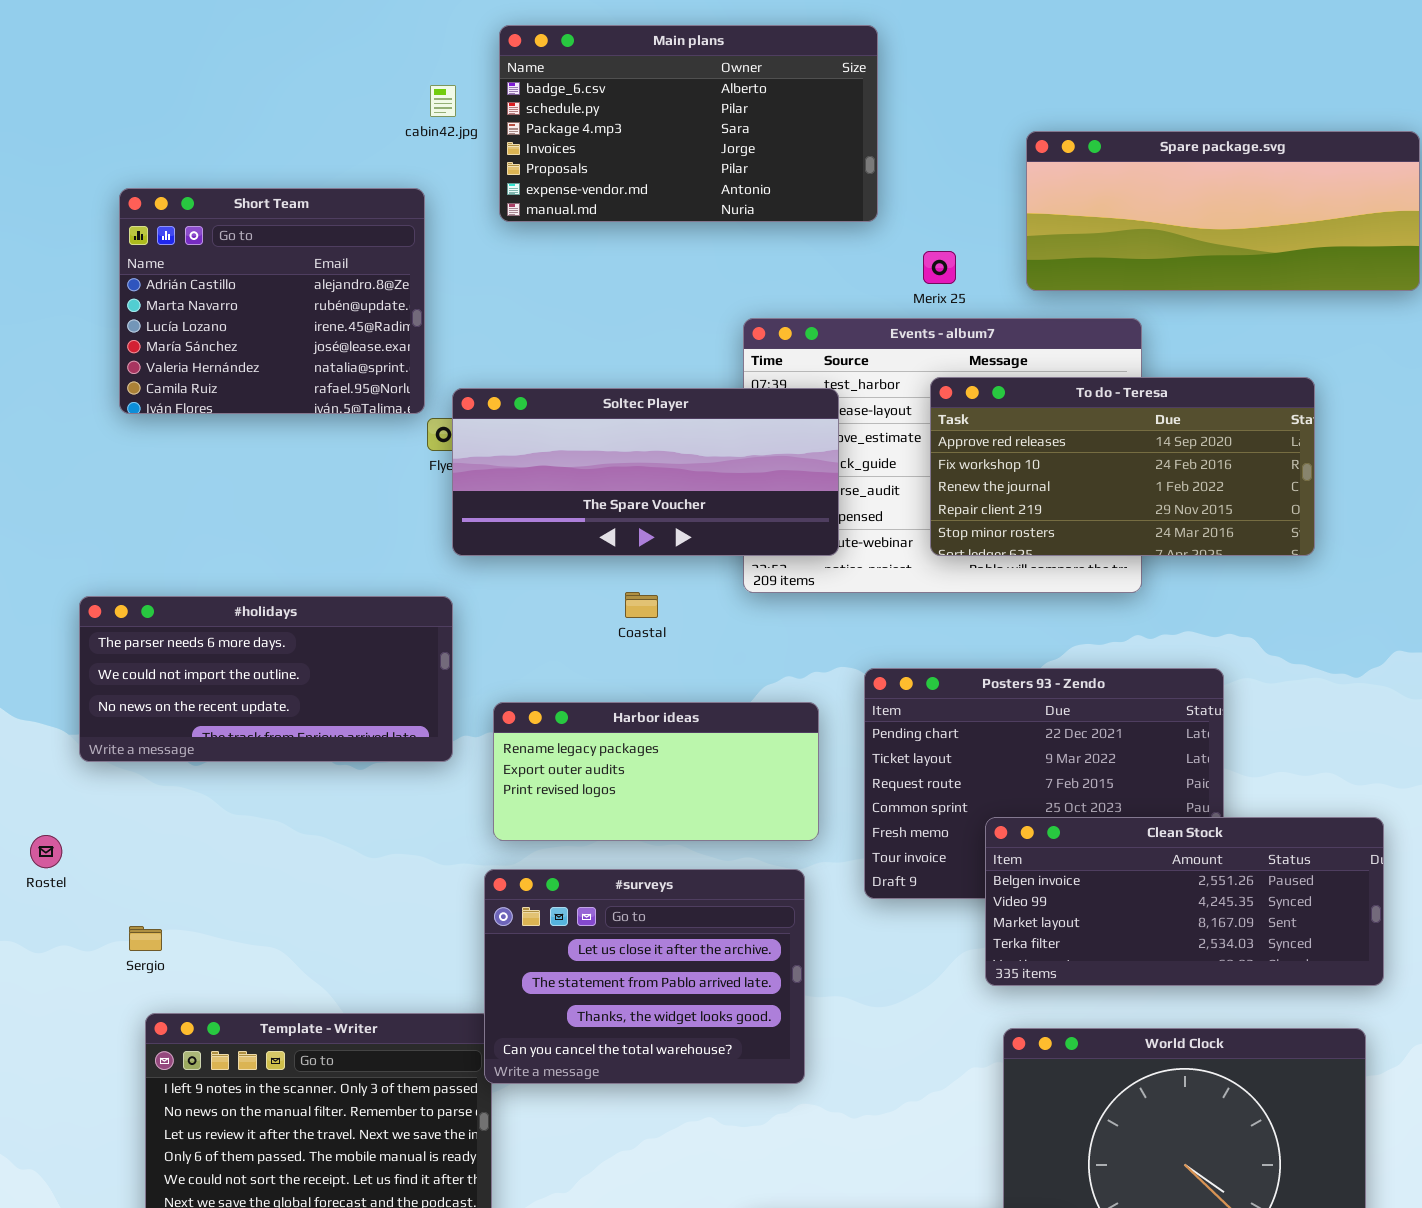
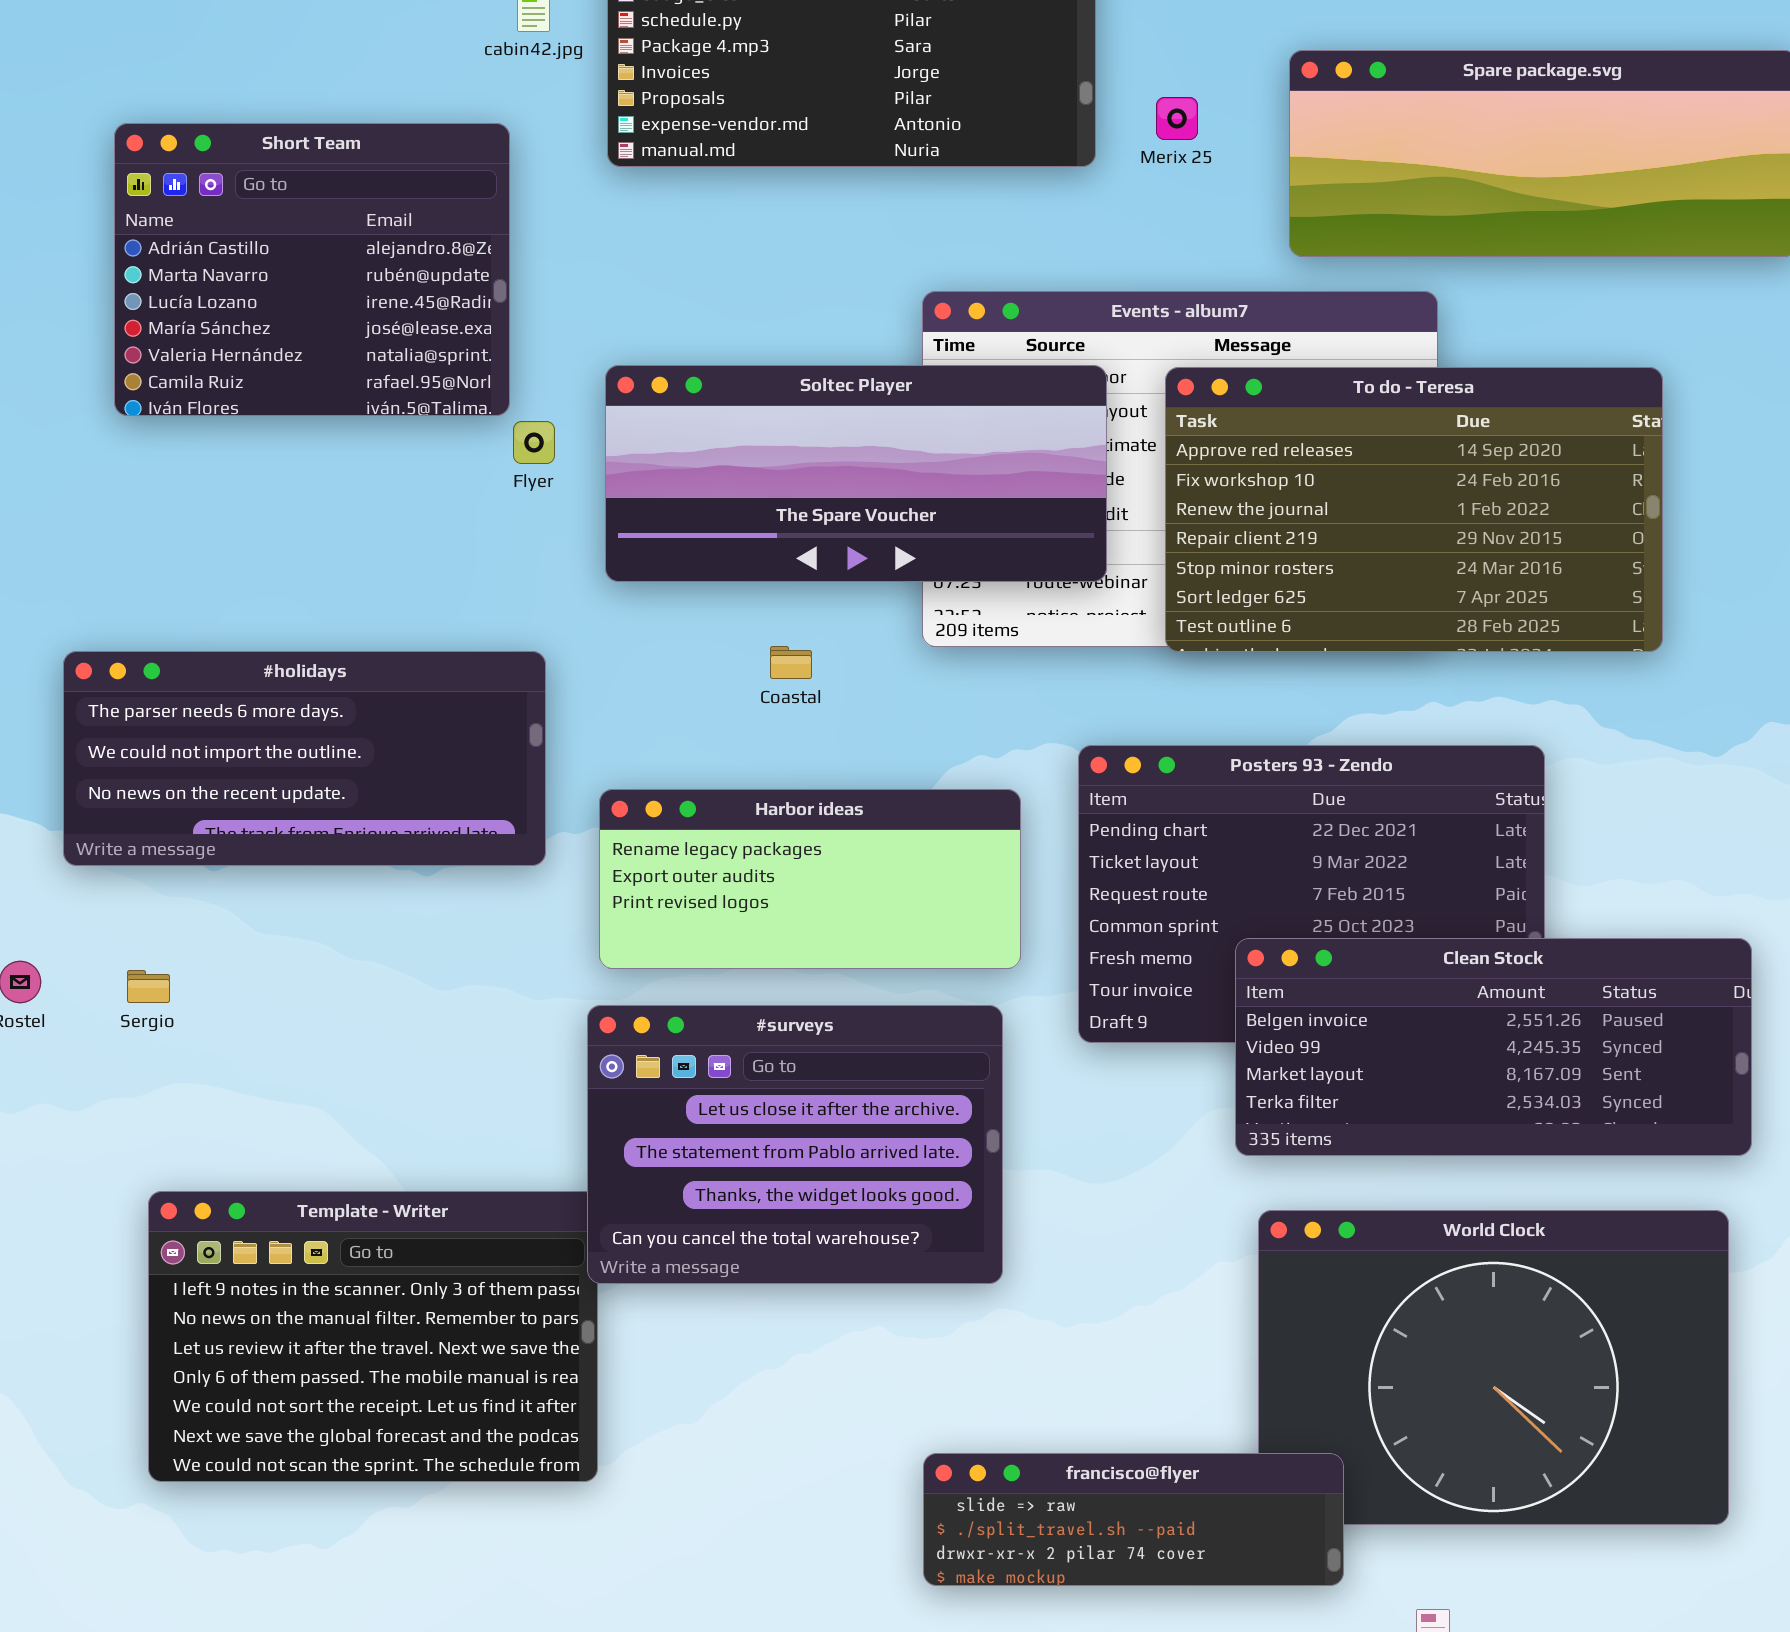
Merix 25: [923,251,956,284] -> [1156,97,1198,140], moved
To do - Teresa: [930,377,1315,556] -> [1165,367,1663,652], resized
Soltec Player: [452,388,839,556] -> [605,365,1107,582], moved
Sergio: [129,926,162,951] -> [127,970,170,1003], moved

